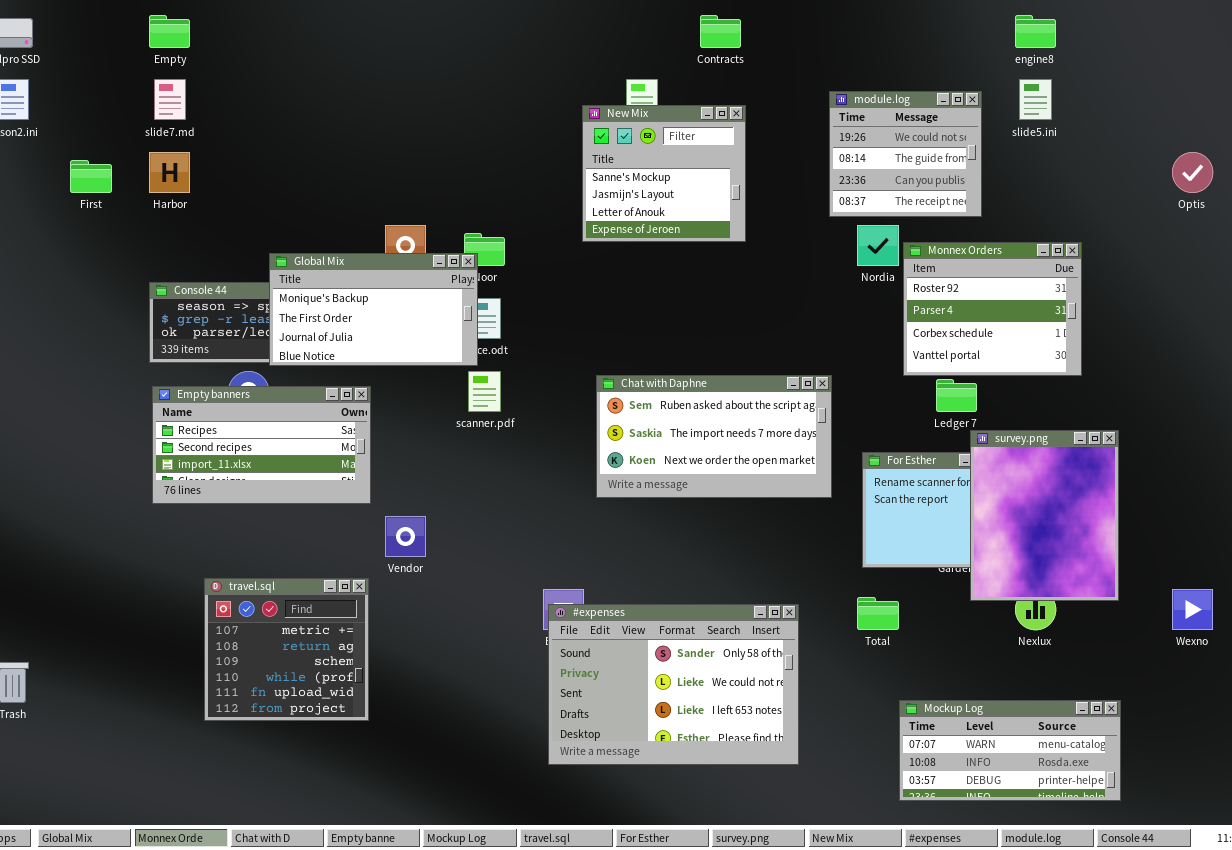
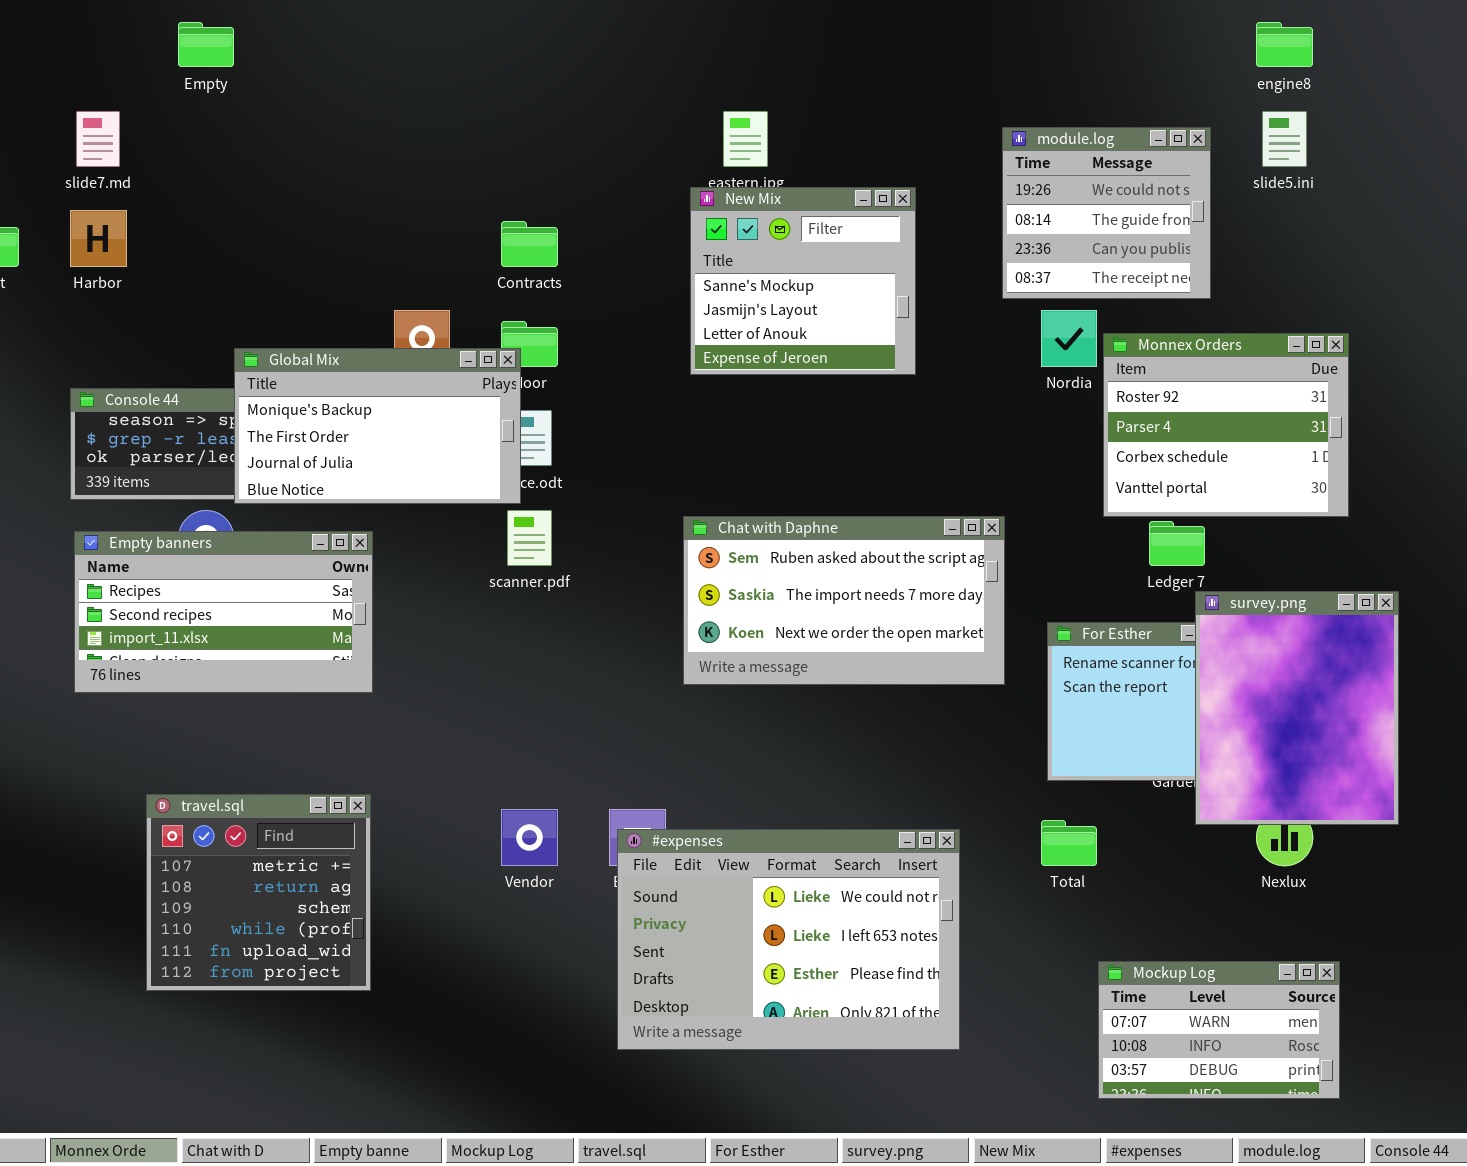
Empty: [149,15,190,48] -> [178,22,234,67], moved
Contracts: [700,15,741,48] -> [501,221,558,267], moved
New Mix: [582,105,746,242] -> [690,187,916,375], moved
Vendor: [385,516,426,557] -> [501,809,558,866], moved
#expenses: [548,604,799,765] -> [617,829,960,1050], scrolled down 1 row
Mockup Log: [899,700,1121,801] -> [1098,961,1340,1099], resized

